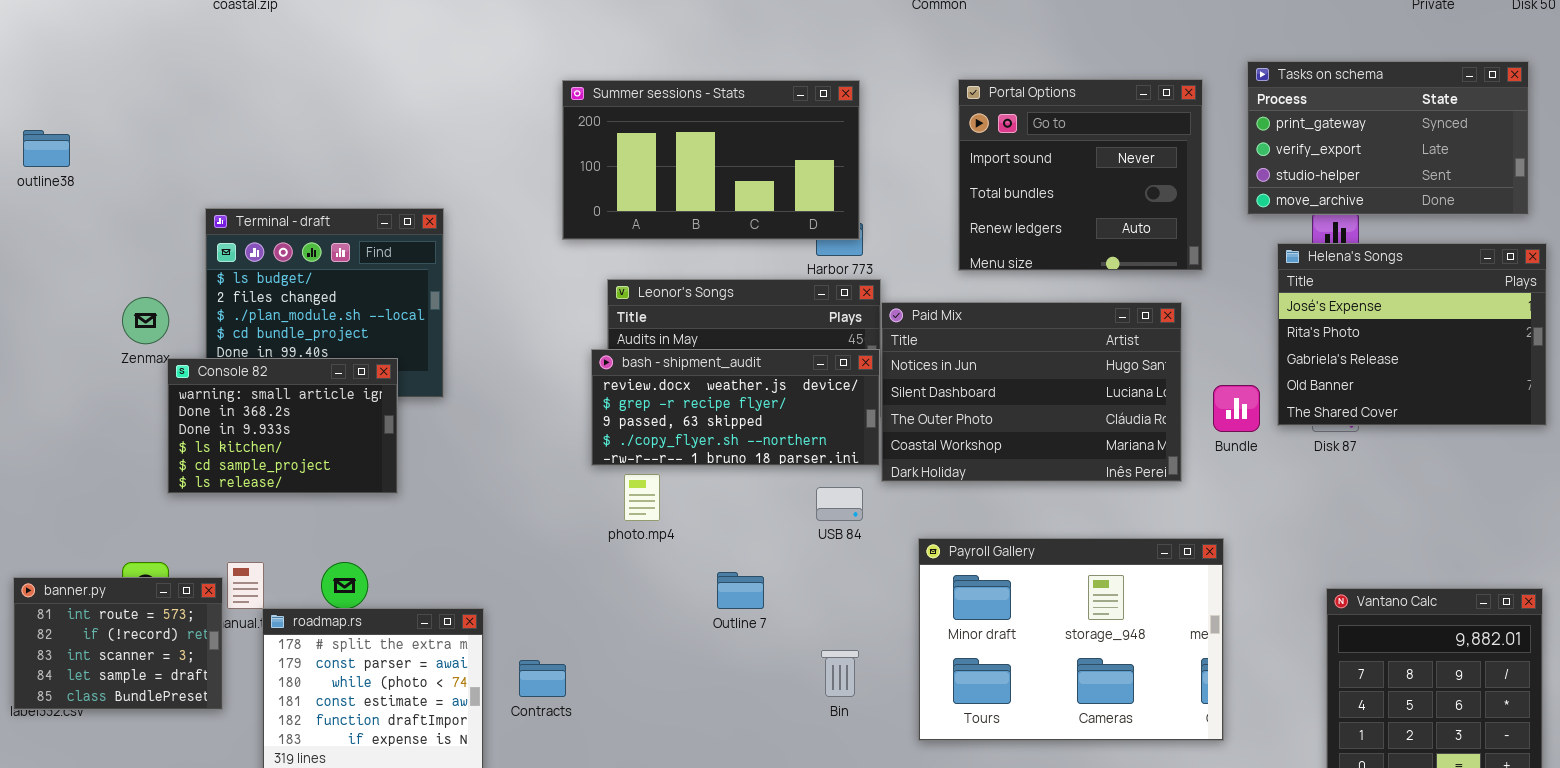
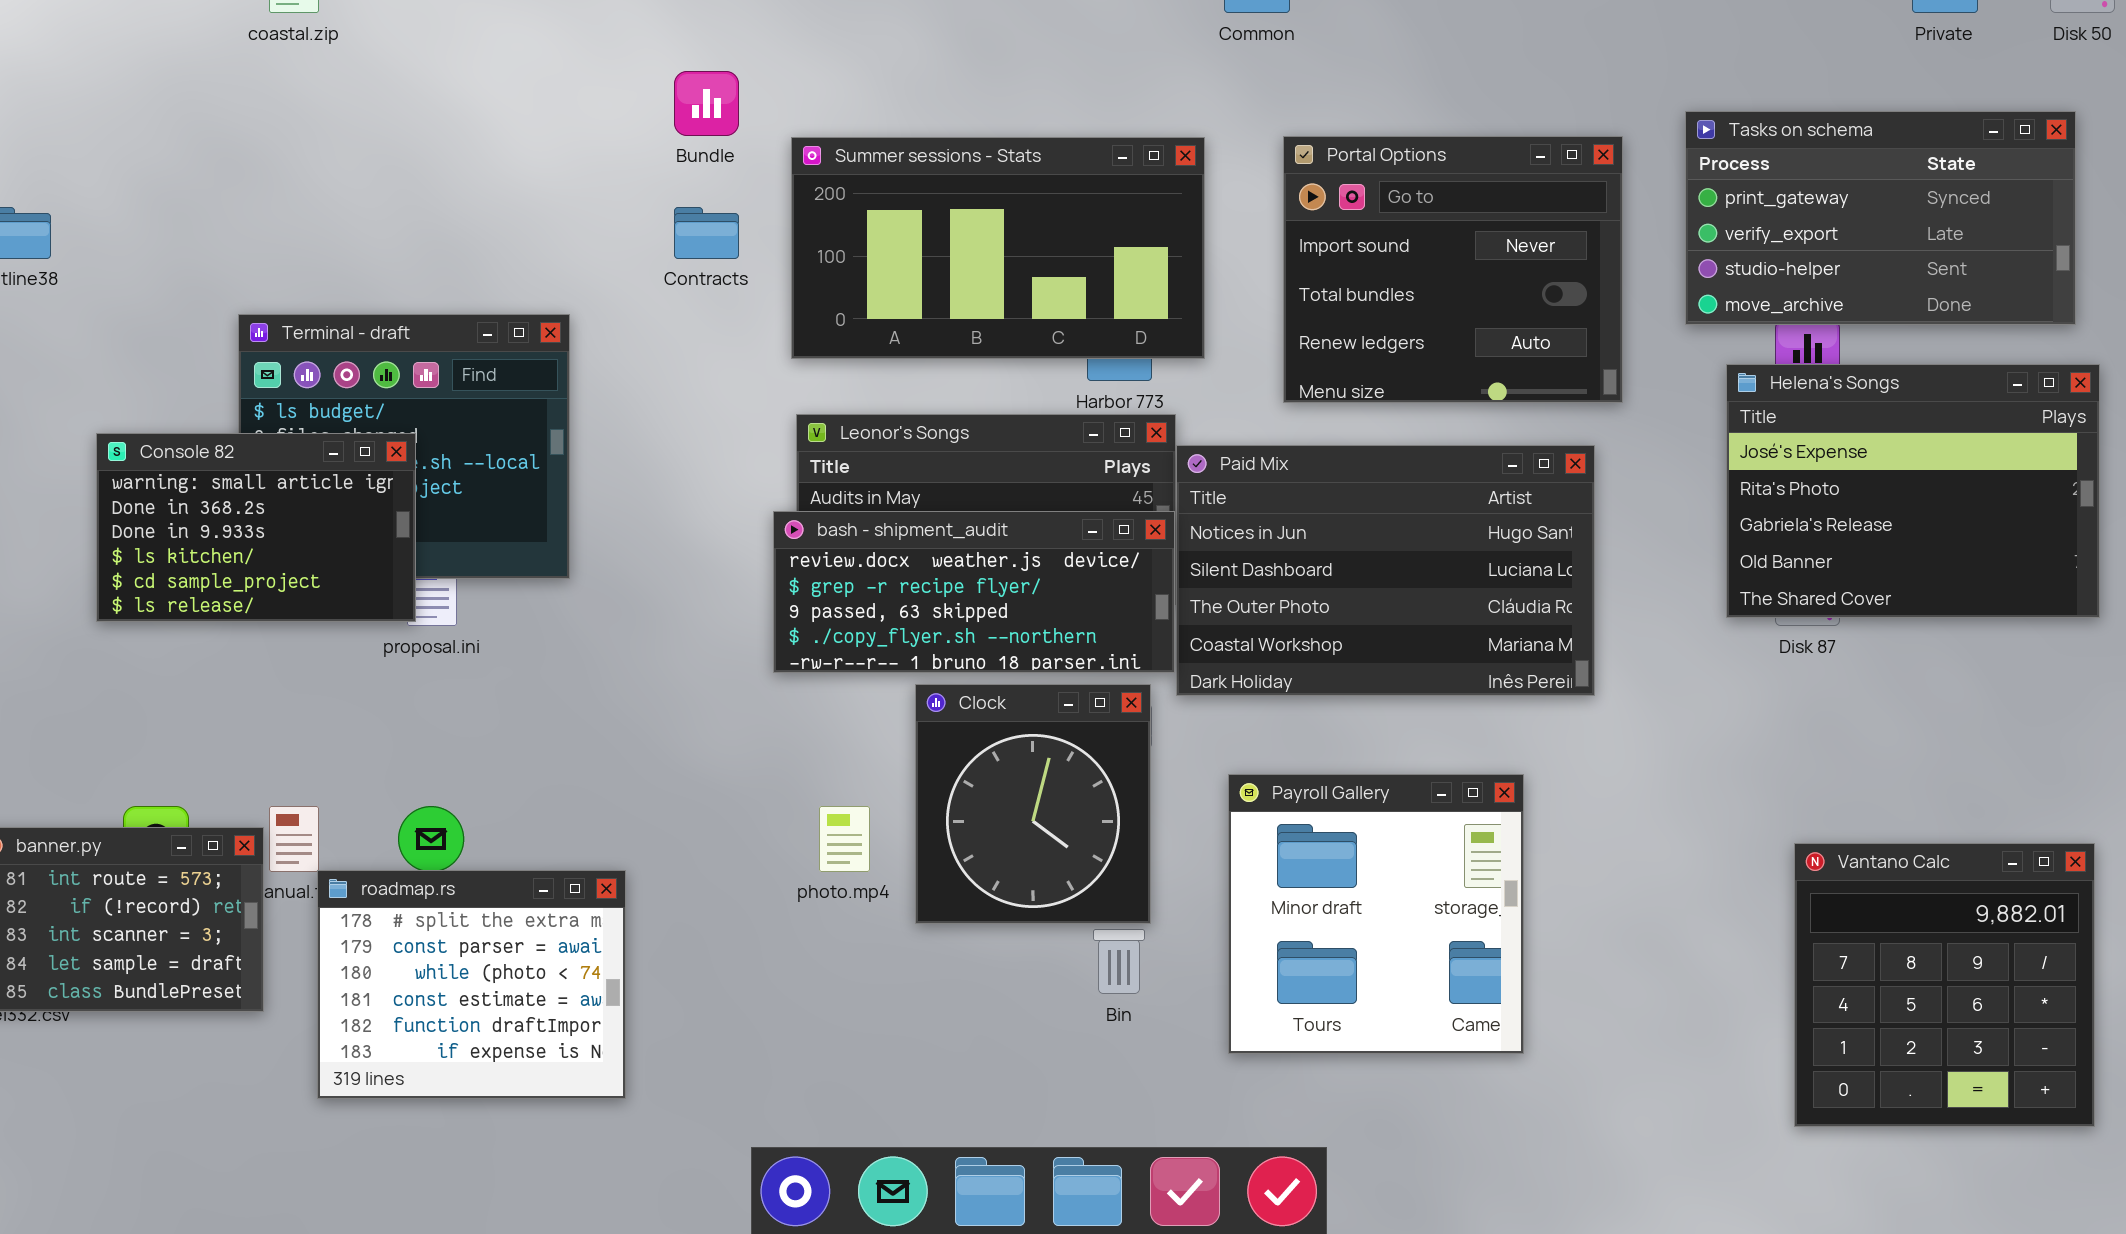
Summer sessions - Stats: [562,80,860,240] -> [791,137,1205,359], moved
Console 82: [167,358,398,494] -> [96,433,416,622], moved
Bundle: [1213,385,1260,432] -> [674,71,739,136], moved
photo.mp4: [624,474,660,521] -> [819,806,870,872], moved
Clock: none -> [915,684,1151,924], opened
Payroll Gallery: [918,538,1224,741] -> [1228,774,1524,1054], resized
Contracts: [519,660,566,697] -> [674,207,739,259], moved

